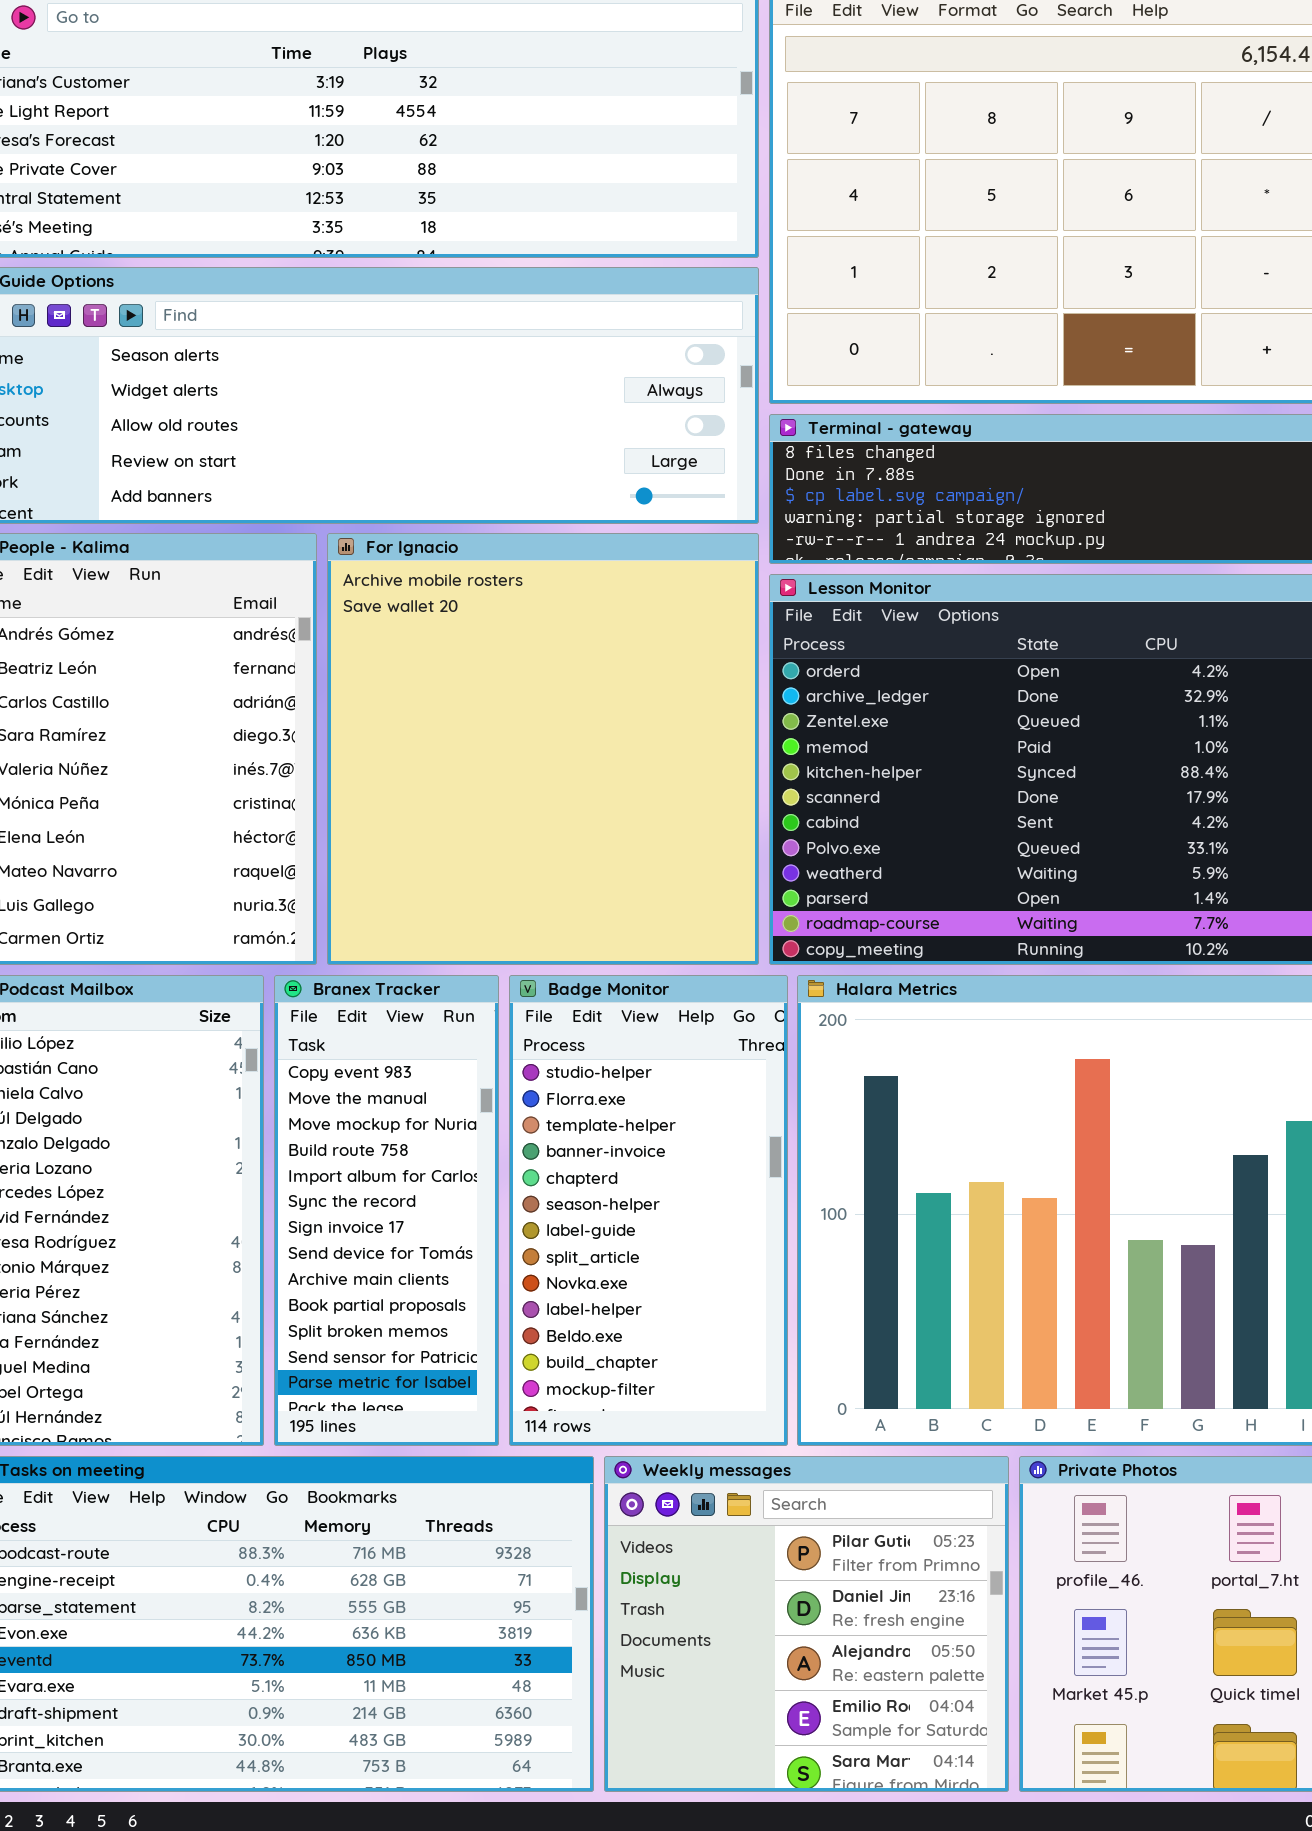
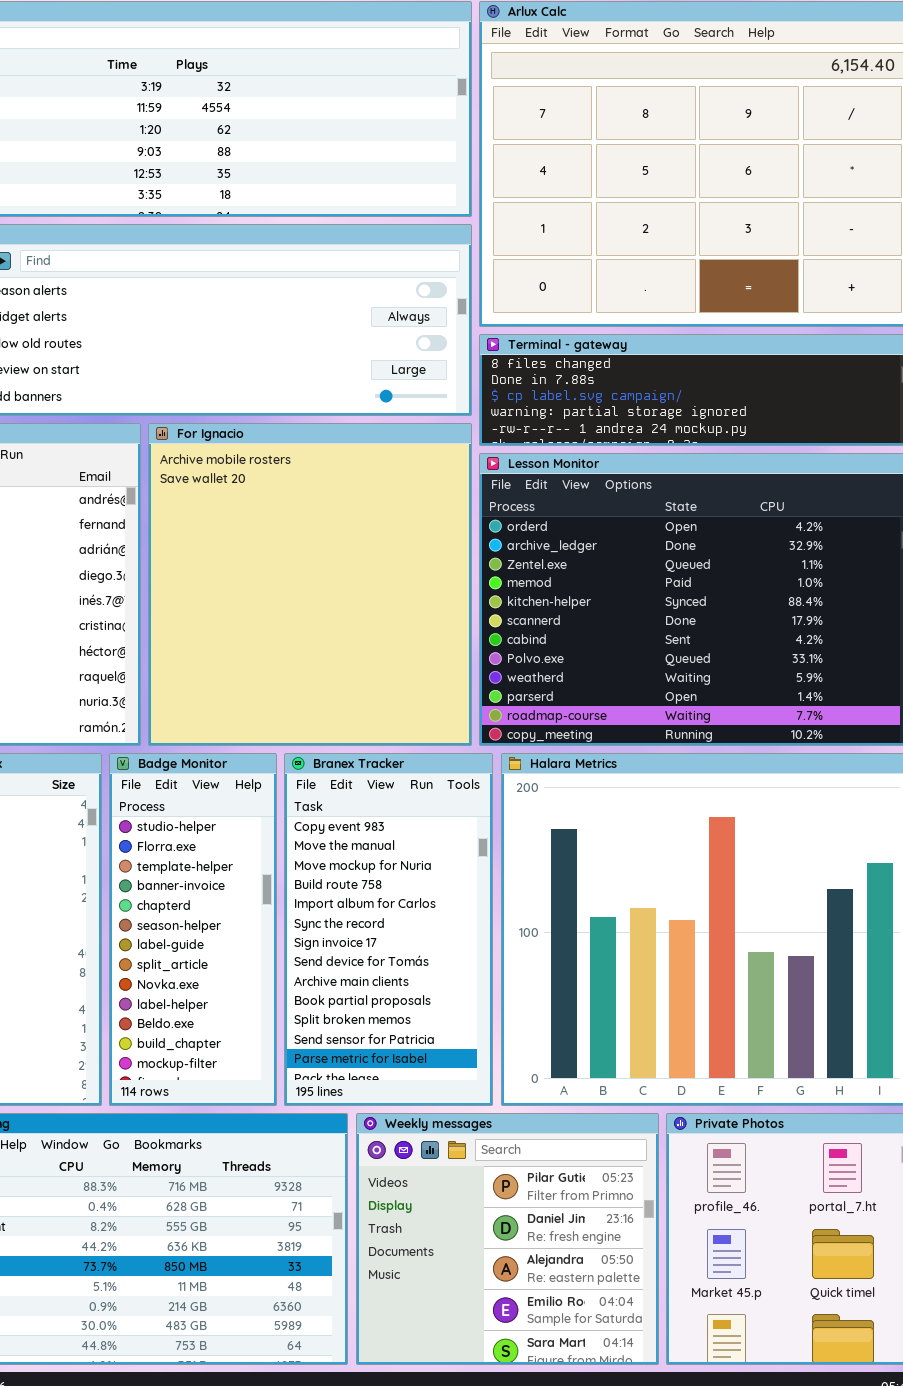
Branex Tracker: [274,975,499,1446] -> [284,753,493,1106], moved, resized
Badge Monitor: [509,975,788,1446] -> [109,753,277,1106], moved, resized

